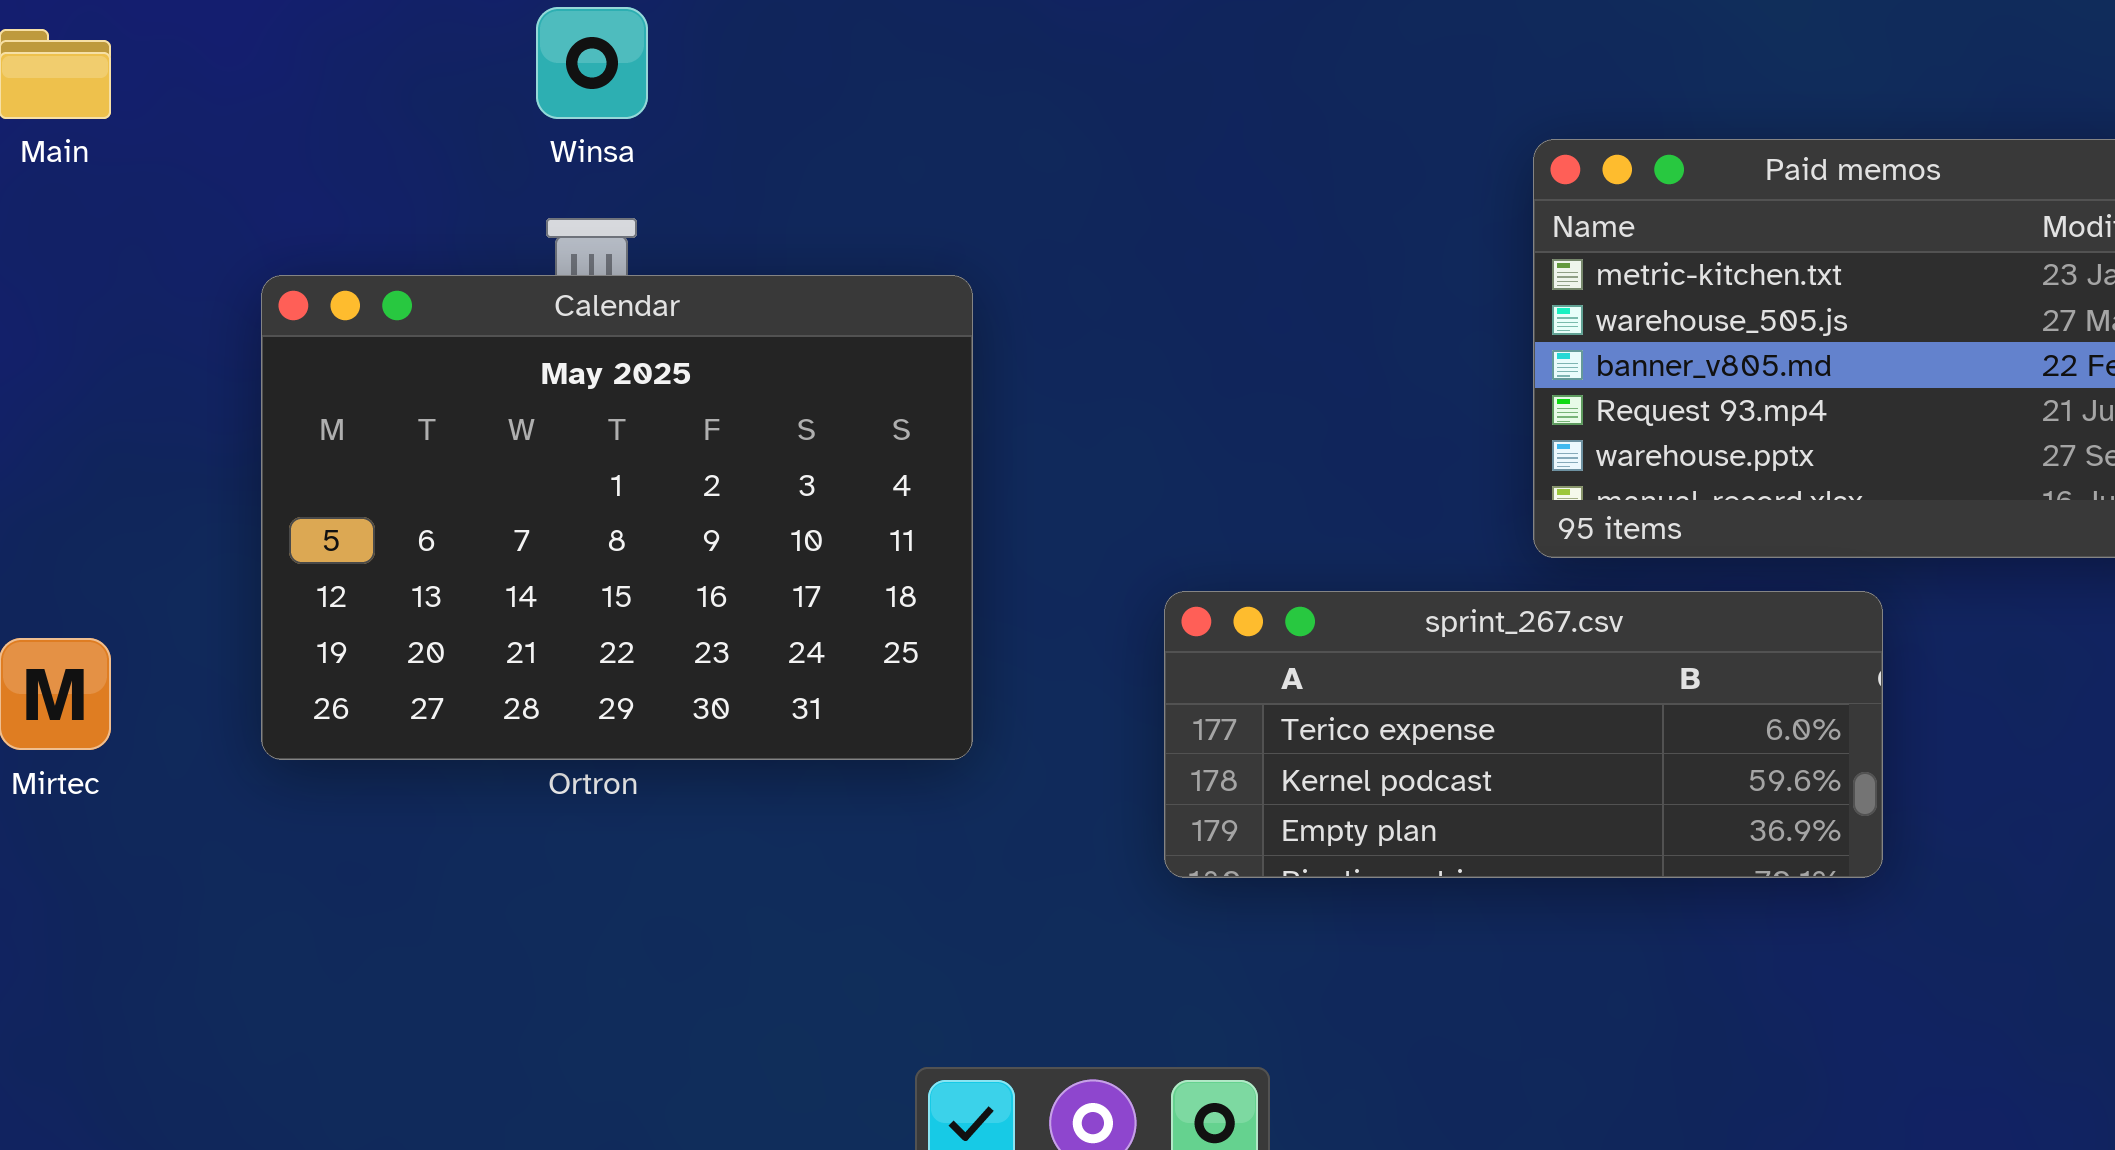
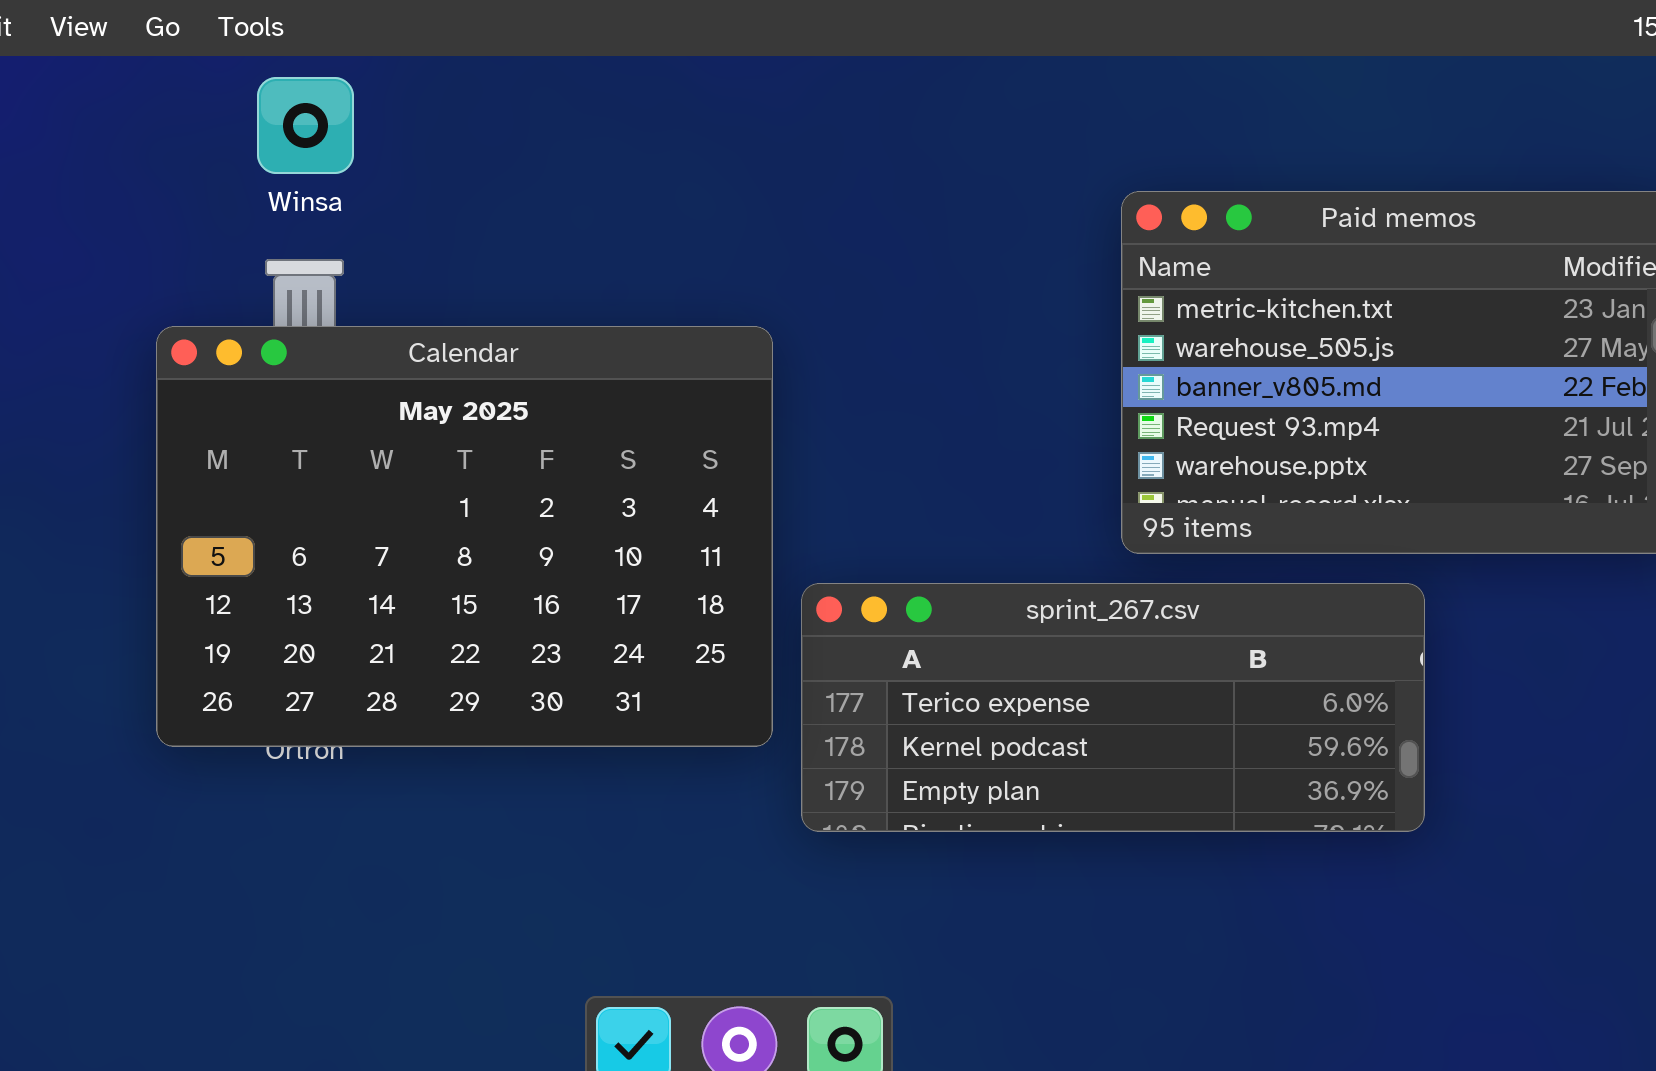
Calendar: [261,275,973,760] -> [156,326,773,747], moved

